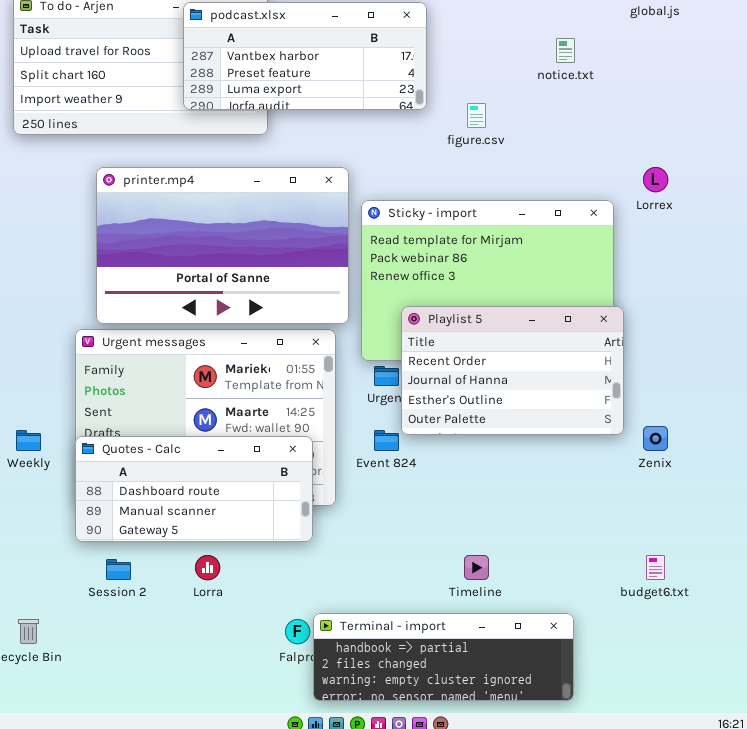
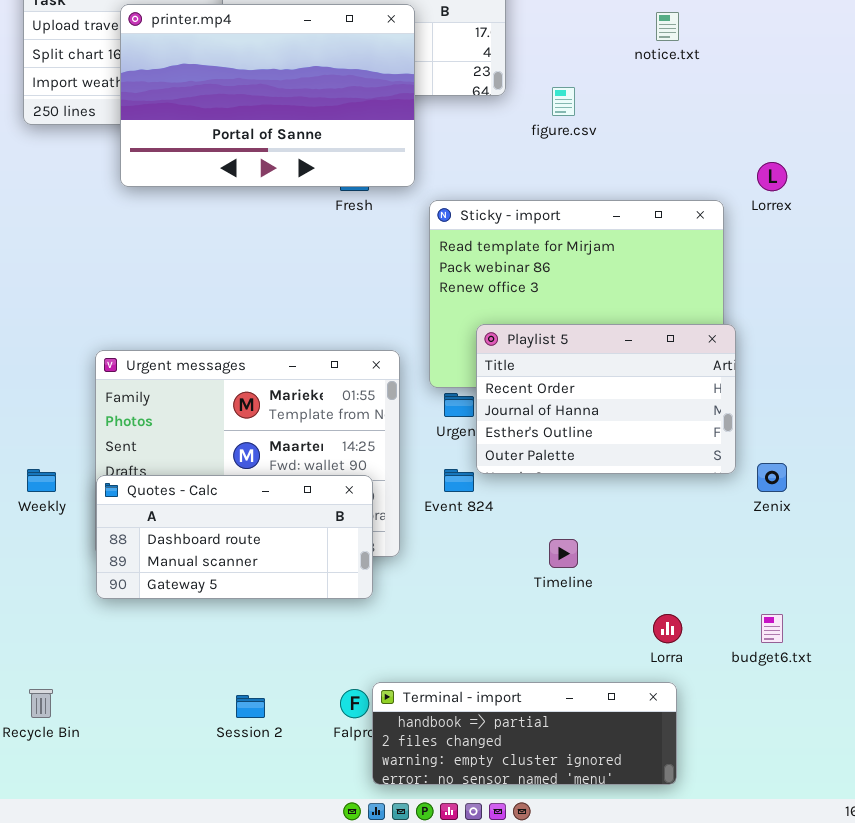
printer.mp4: [96,167,349,324] -> [120,4,415,187], moved
Lorra: [195,555,220,580] -> [653,614,682,643], moved
Timeline: [464,555,489,580] -> [549,539,578,568], moved
Session 2: [106,559,131,580] -> [236,695,265,718], moved

